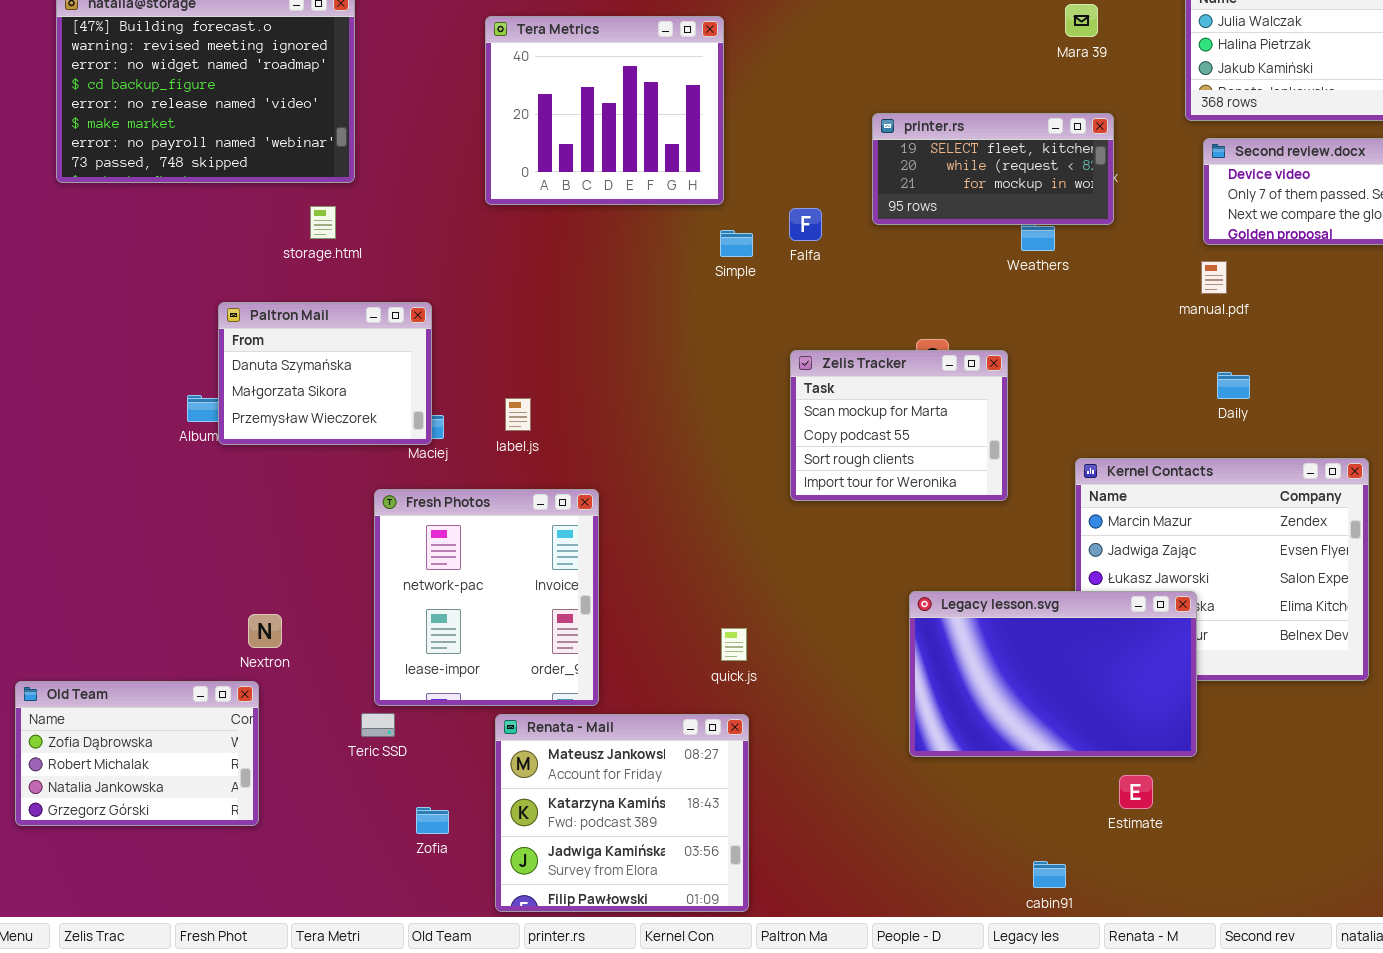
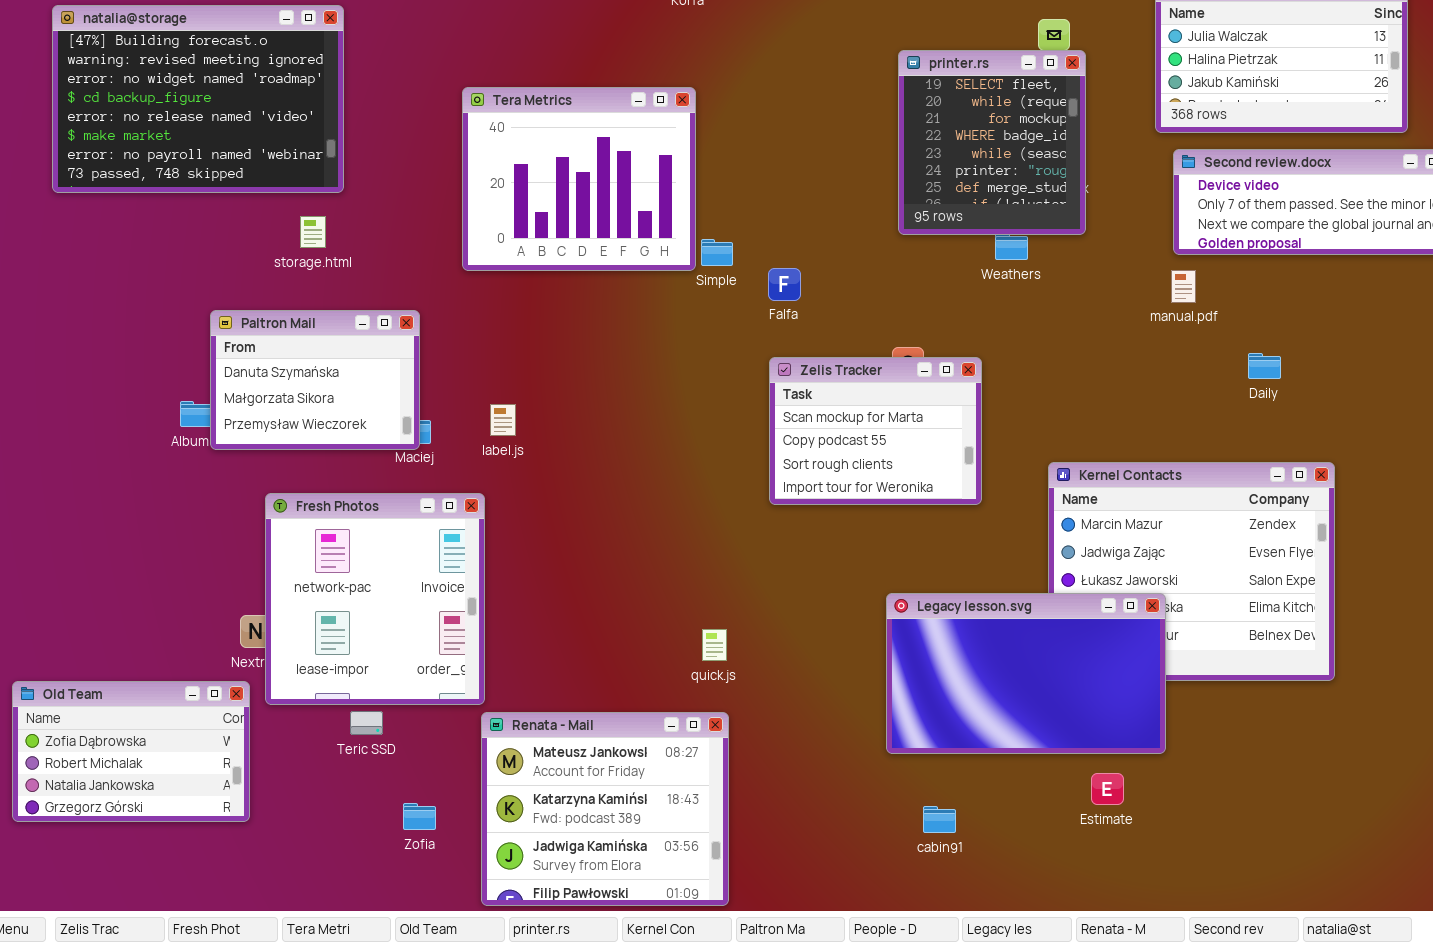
Tera Metrics: [485,16,724,205] -> [462,87,696,271], moved
printer.rs: [872,113,1114,225] -> [898,50,1086,235], resized
Falfa: [789,208,822,241] -> [768,268,801,301], moved
Daily: [1217,372,1250,399] -> [1248,353,1281,379], moved
Fresh Photos: [374,489,599,706] -> [265,493,485,705], moved
cabin91: [1033,861,1066,888] -> [923,806,956,833], moved

